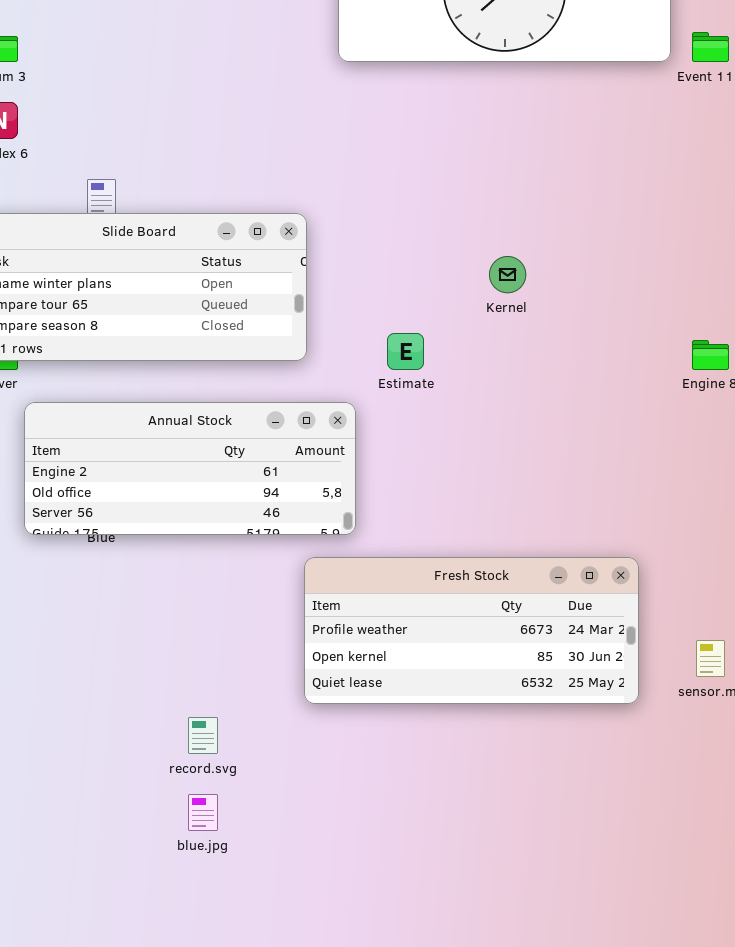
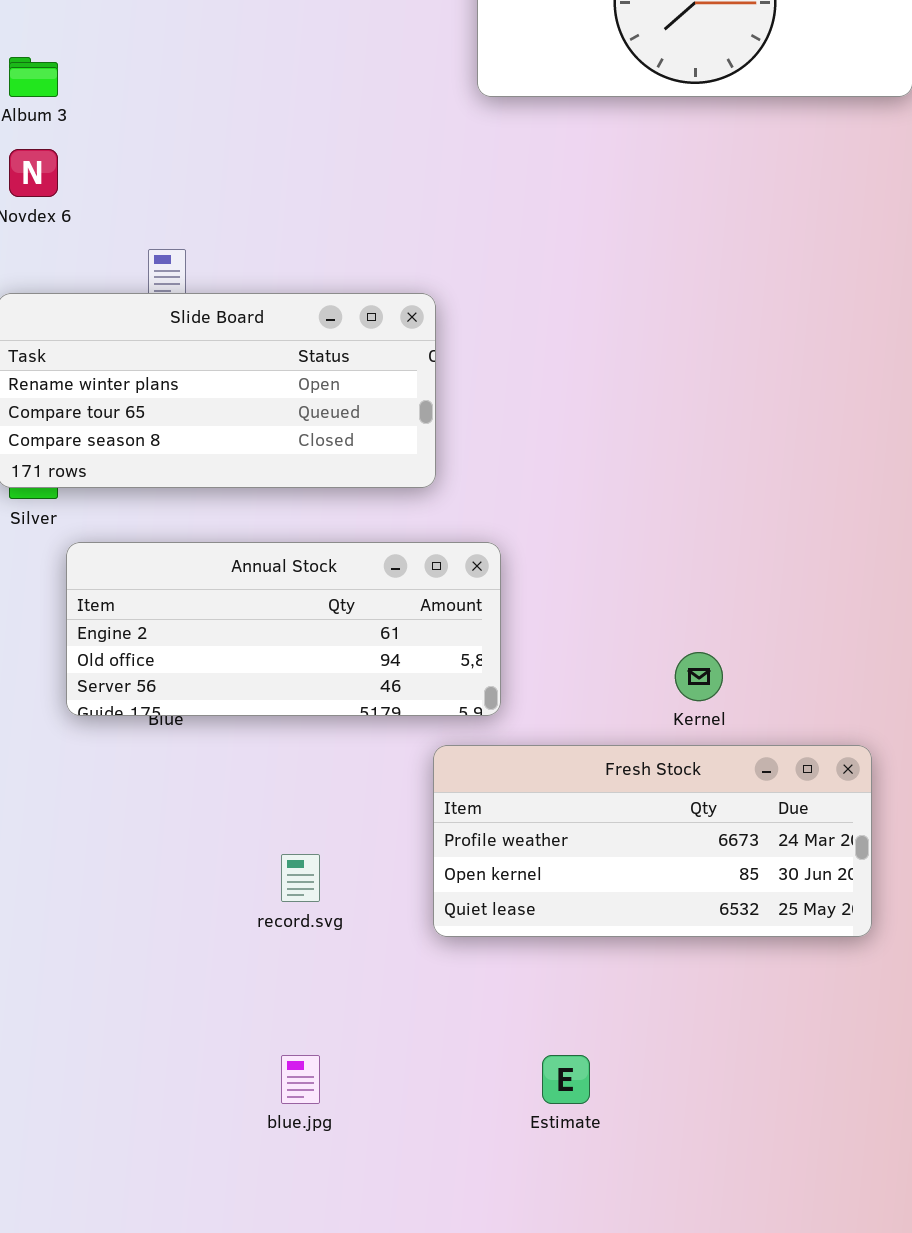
Kernel: [489,256,526,293] -> [675,652,723,701], moved
Estimate: [387,333,424,370] -> [542,1055,590,1104], moved
record.svg: [188,717,218,754] -> [281,854,320,902], moved

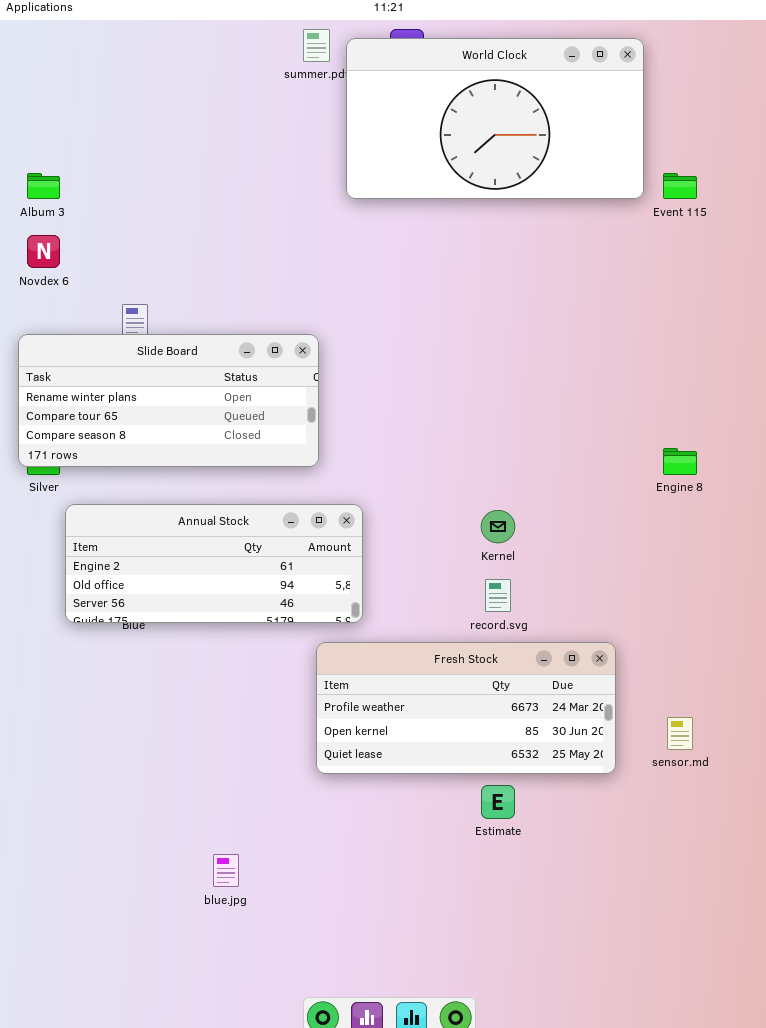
Kernel: [675,652,723,701] -> [481,510,515,543], moved
record.svg: [281,854,320,902] -> [485,579,511,612], moved
Estimate: [542,1055,590,1104] -> [481,785,515,819], moved

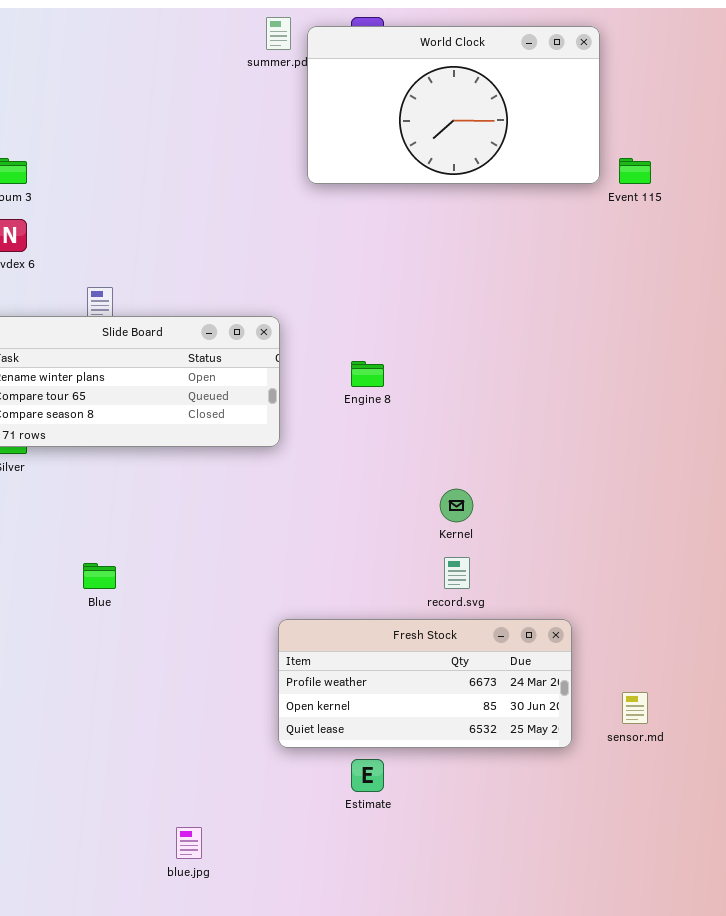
Engine 8: [663,448,697,475] -> [351,361,384,387], moved
Annual Stock: [65,504,363,623] -> none, closed
Estimate: [481,785,515,819] -> [351,759,384,792], moved

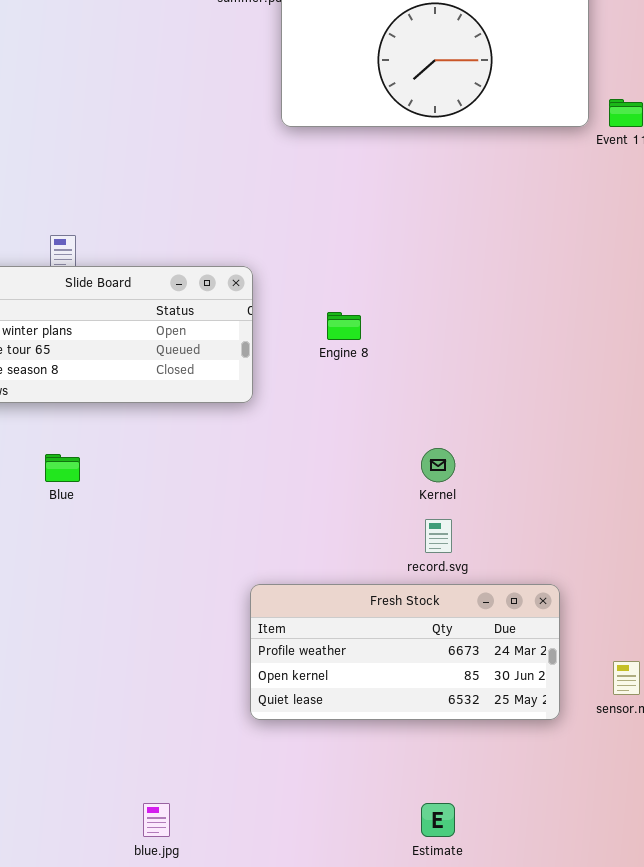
Blue: [83,563,116,589] -> [45,454,80,482], moved
Estimate: [351,759,384,792] -> [421,803,455,837], moved

